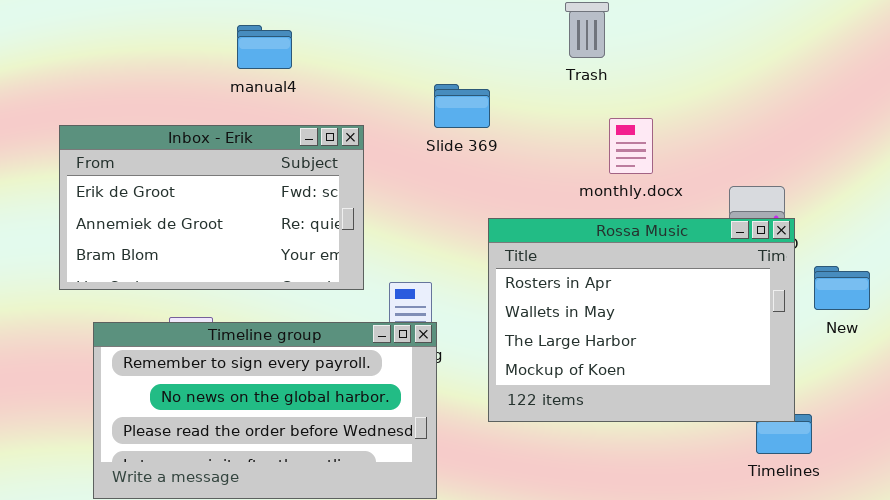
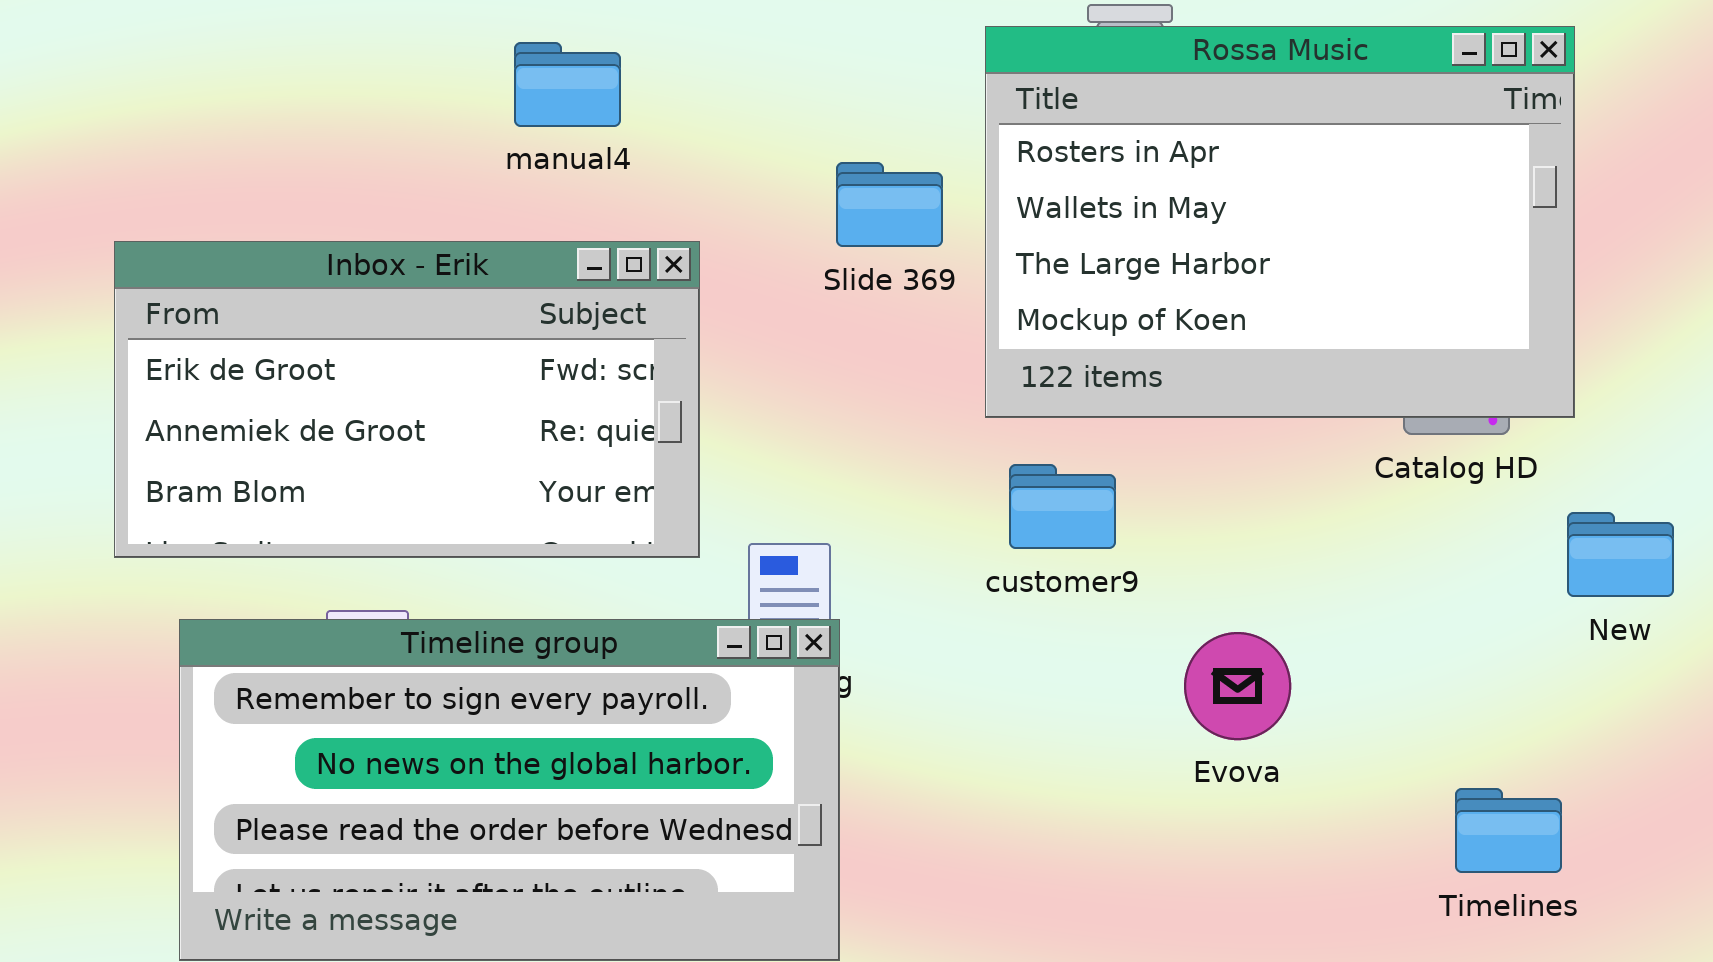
manual4: [237,25,292,69] -> [514,42,621,127], moved
Rossa Music: [488,218,795,422] -> [985,26,1575,418], moved

